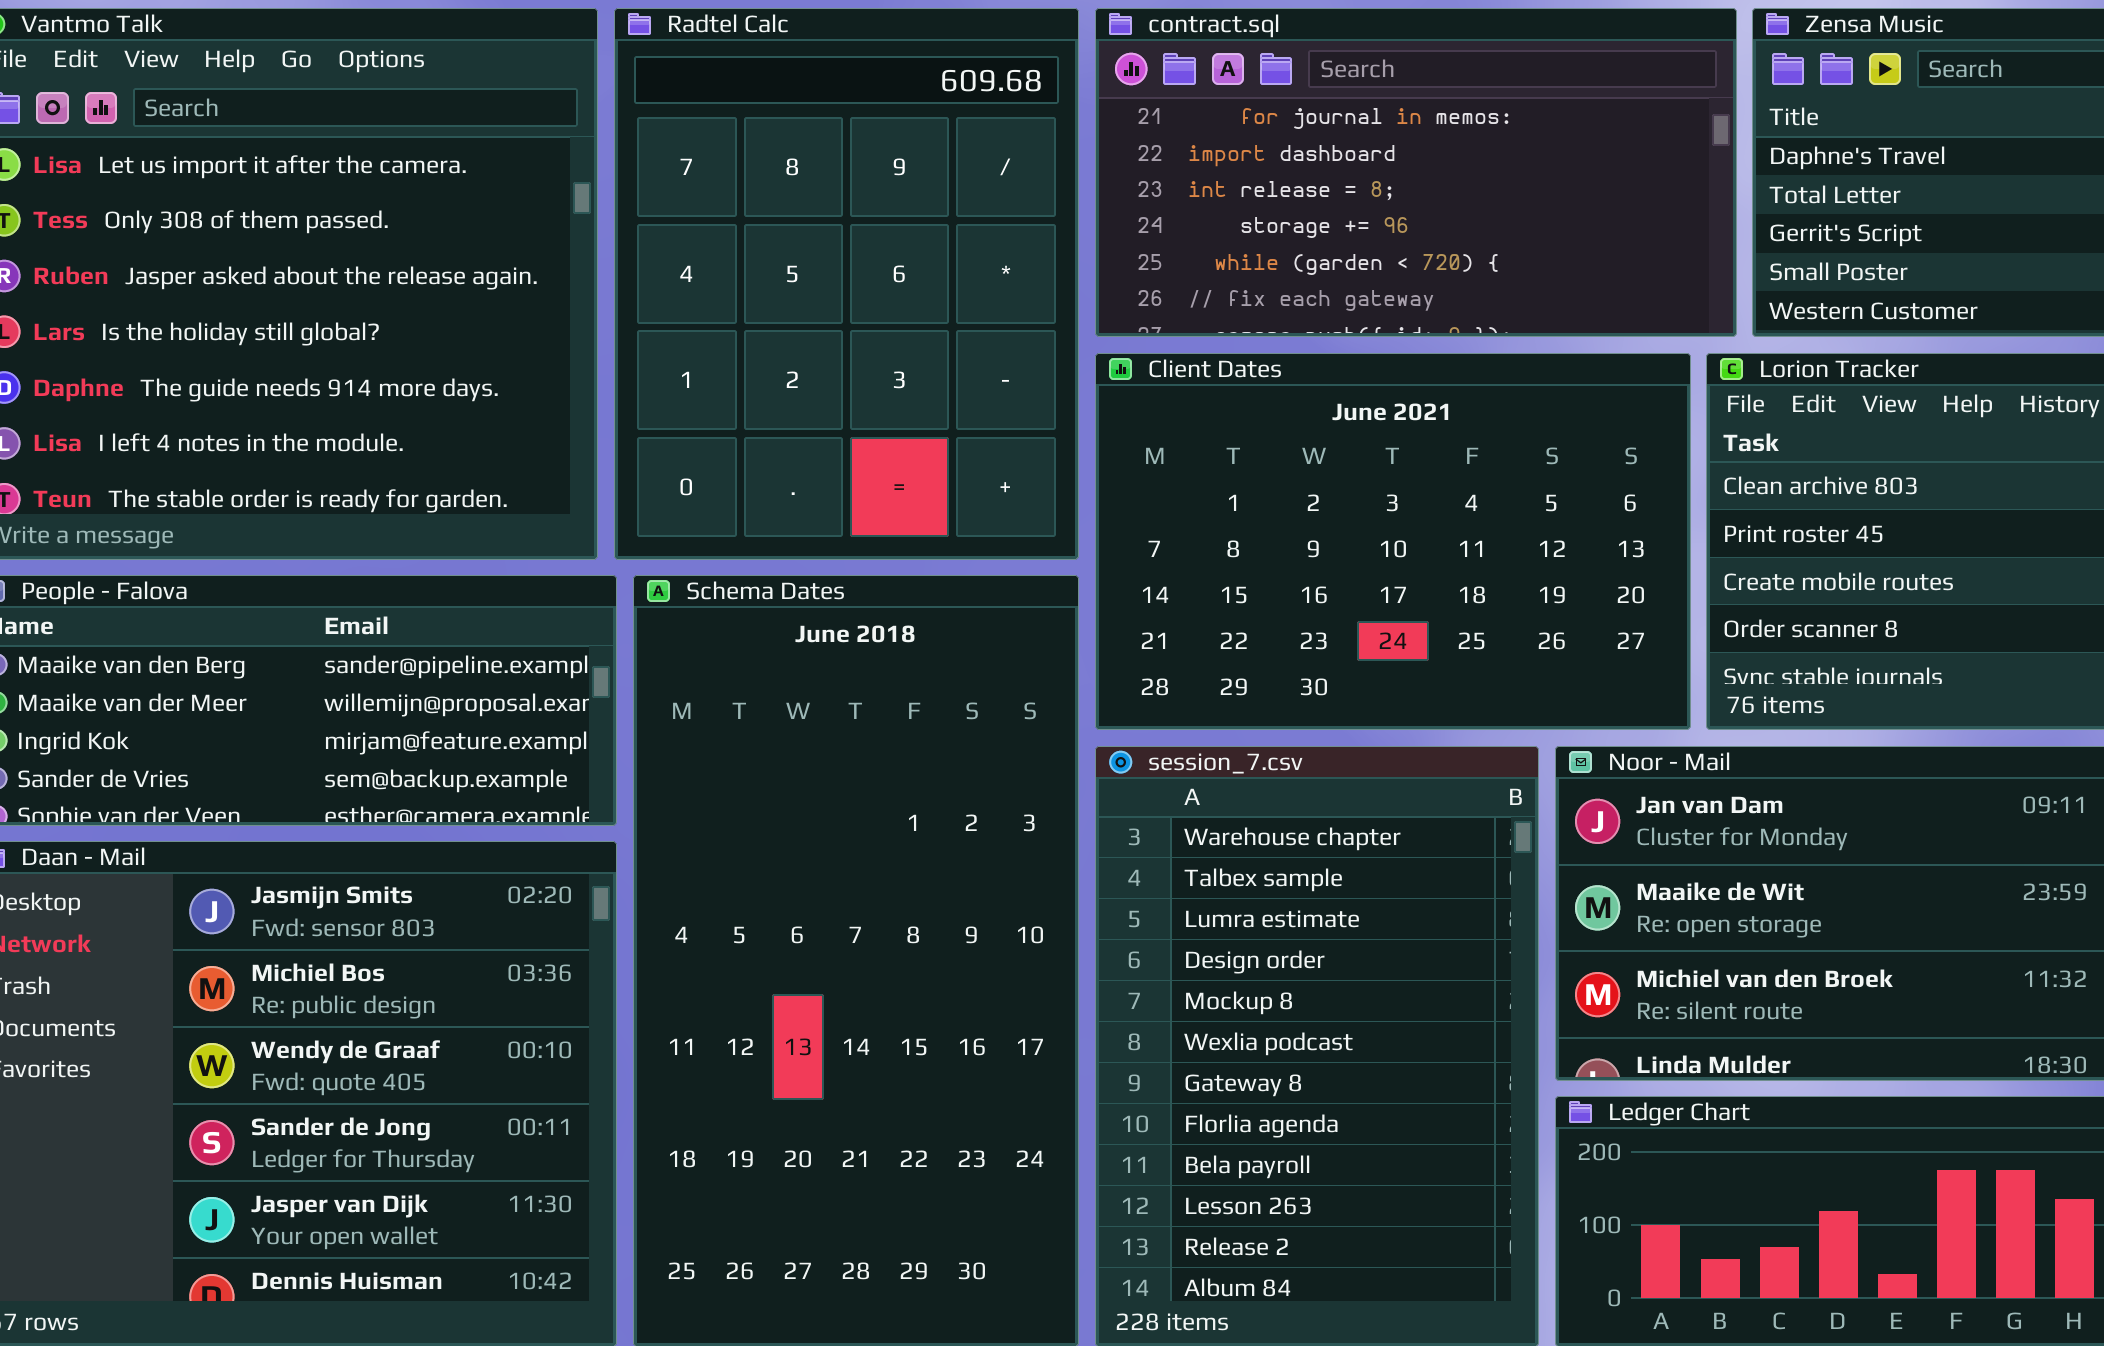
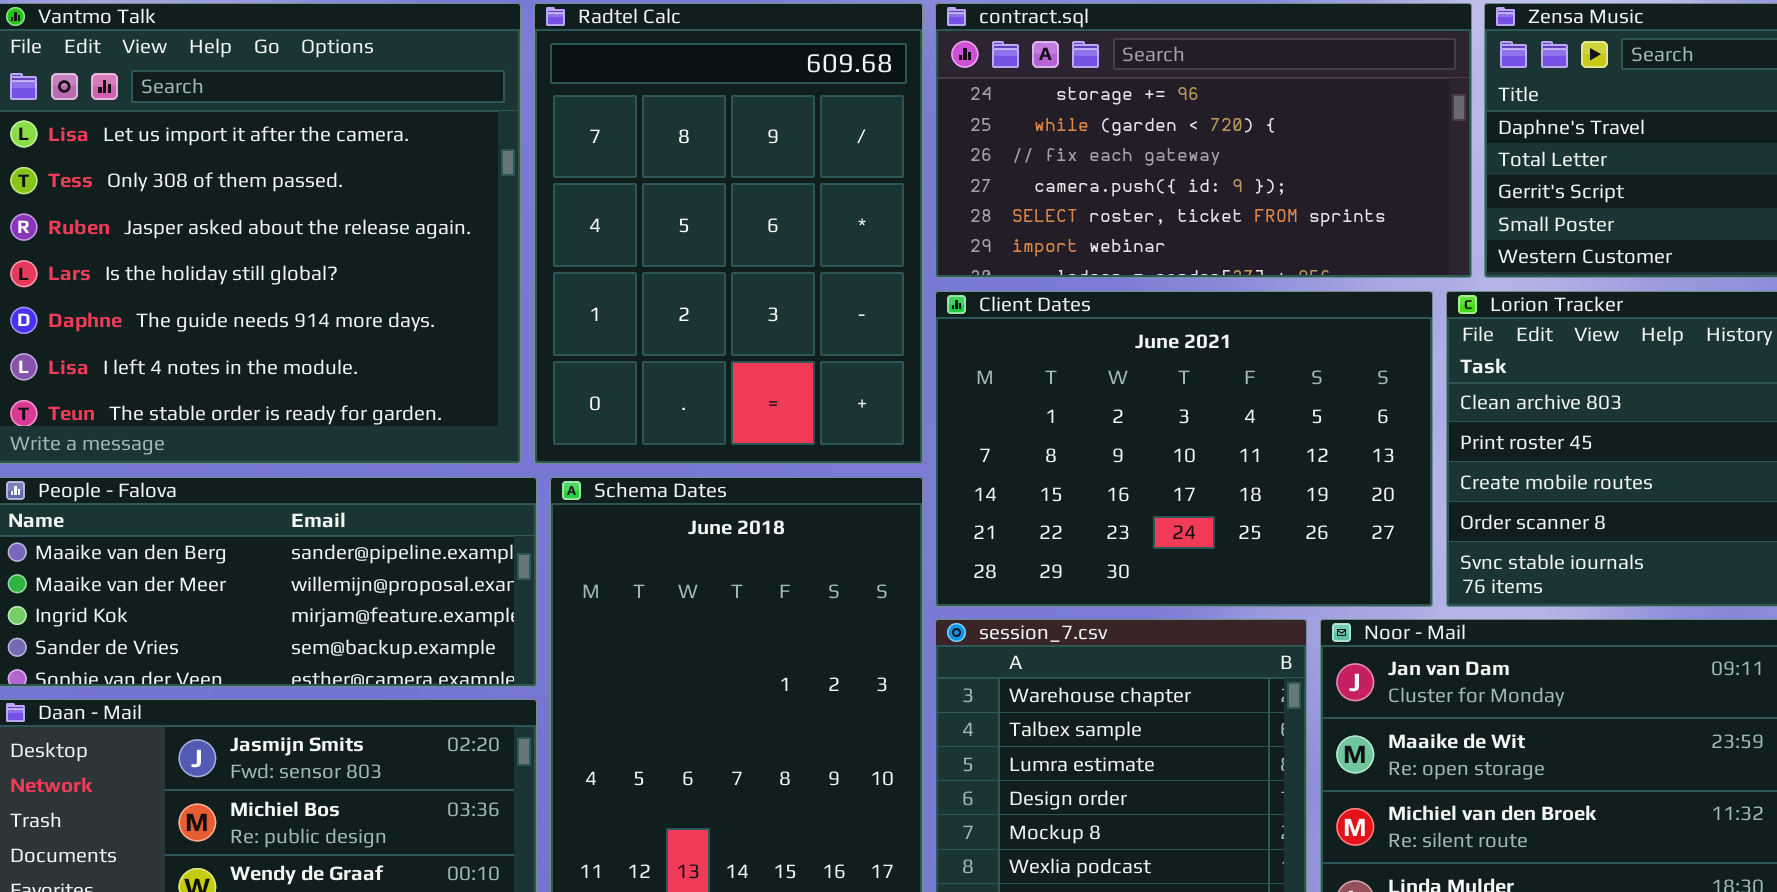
contract.sql: [1095,8,1737,337] -> [935,3,1472,278], scrolled down 3 rows

